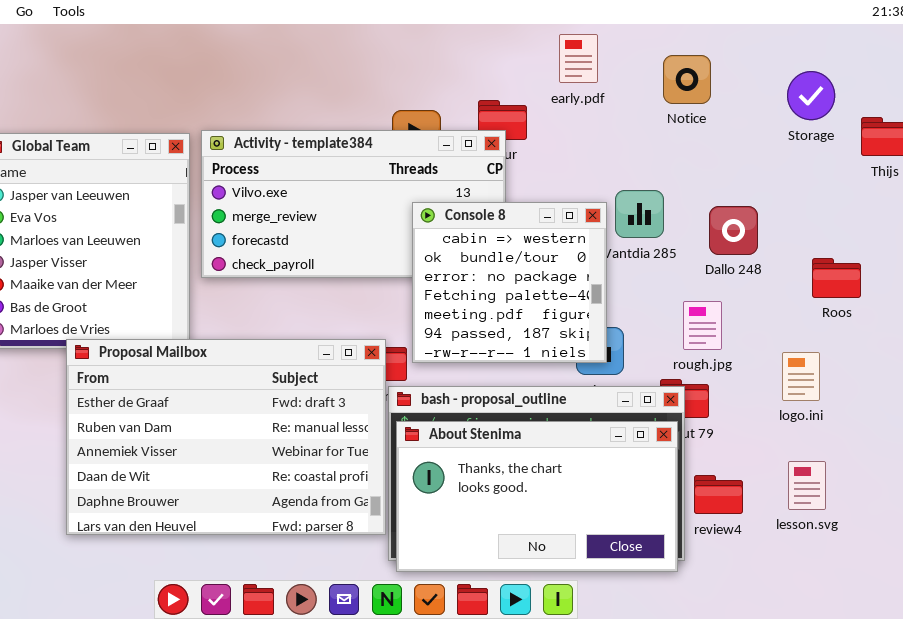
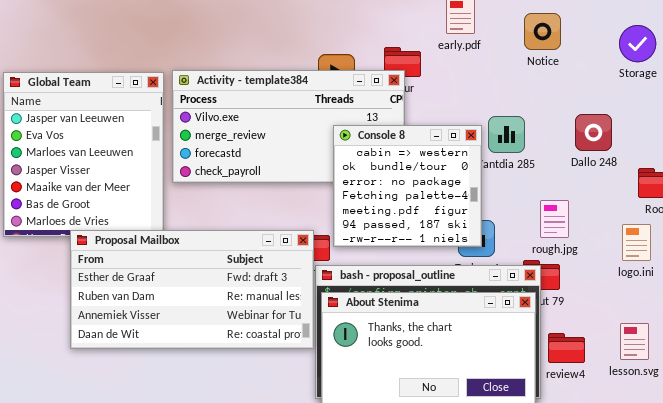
Dallo 248: [709,206,758,255] -> [575,114,612,151], moved
Proposal Mailbox: [66,339,386,535] -> [70,230,314,349], resized
logo.ini: [782,352,820,401] -> [622,224,651,261], moved

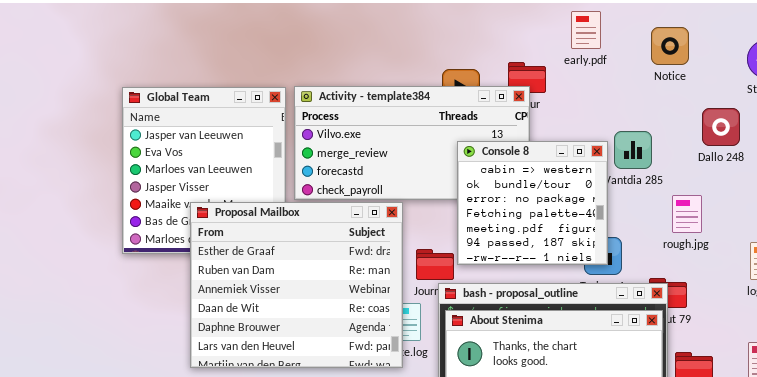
Dallo 248: [575,114,612,151] -> [702,108,740,146], moved
rough.jpg: [540,200,569,238] -> [672,195,702,233], moved
Proposal Mailbox: [70,230,314,349] -> [190,202,403,368], resized

